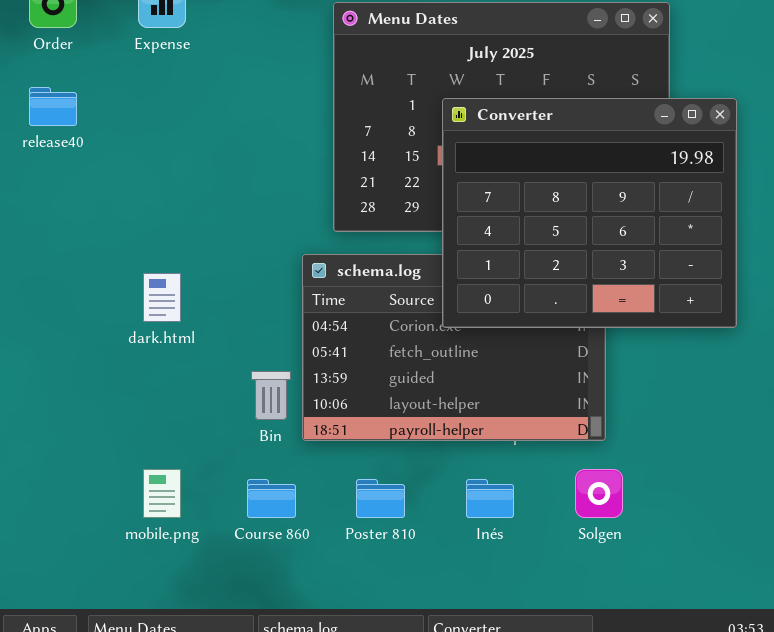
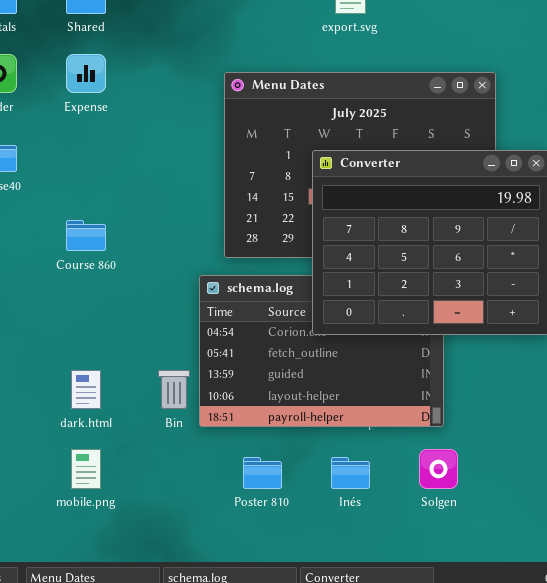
dark.html: [143,273,181,322] -> [71,370,101,409], moved
Course 860: [247,479,296,518] -> [66,220,106,251], moved

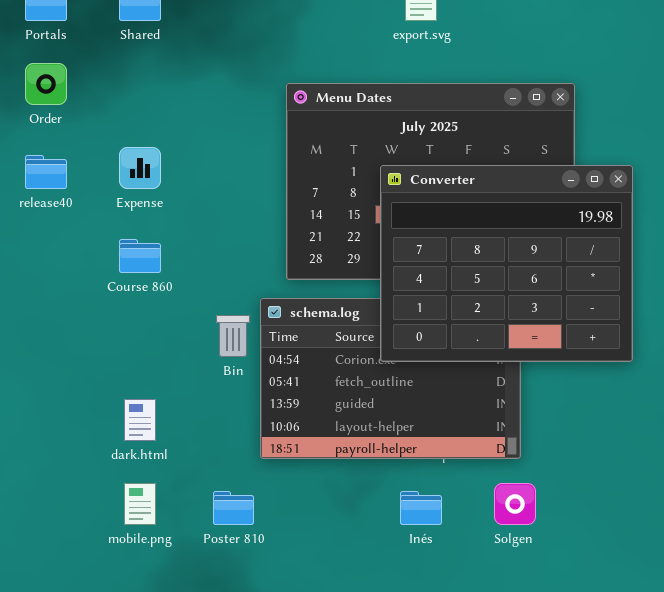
Expense: [66,54,106,93] -> [119,147,161,189], moved
Bin: [158,370,190,409] -> [216,315,250,357], moved
Poster 810: [243,457,282,489] -> [213,491,254,525], moved

